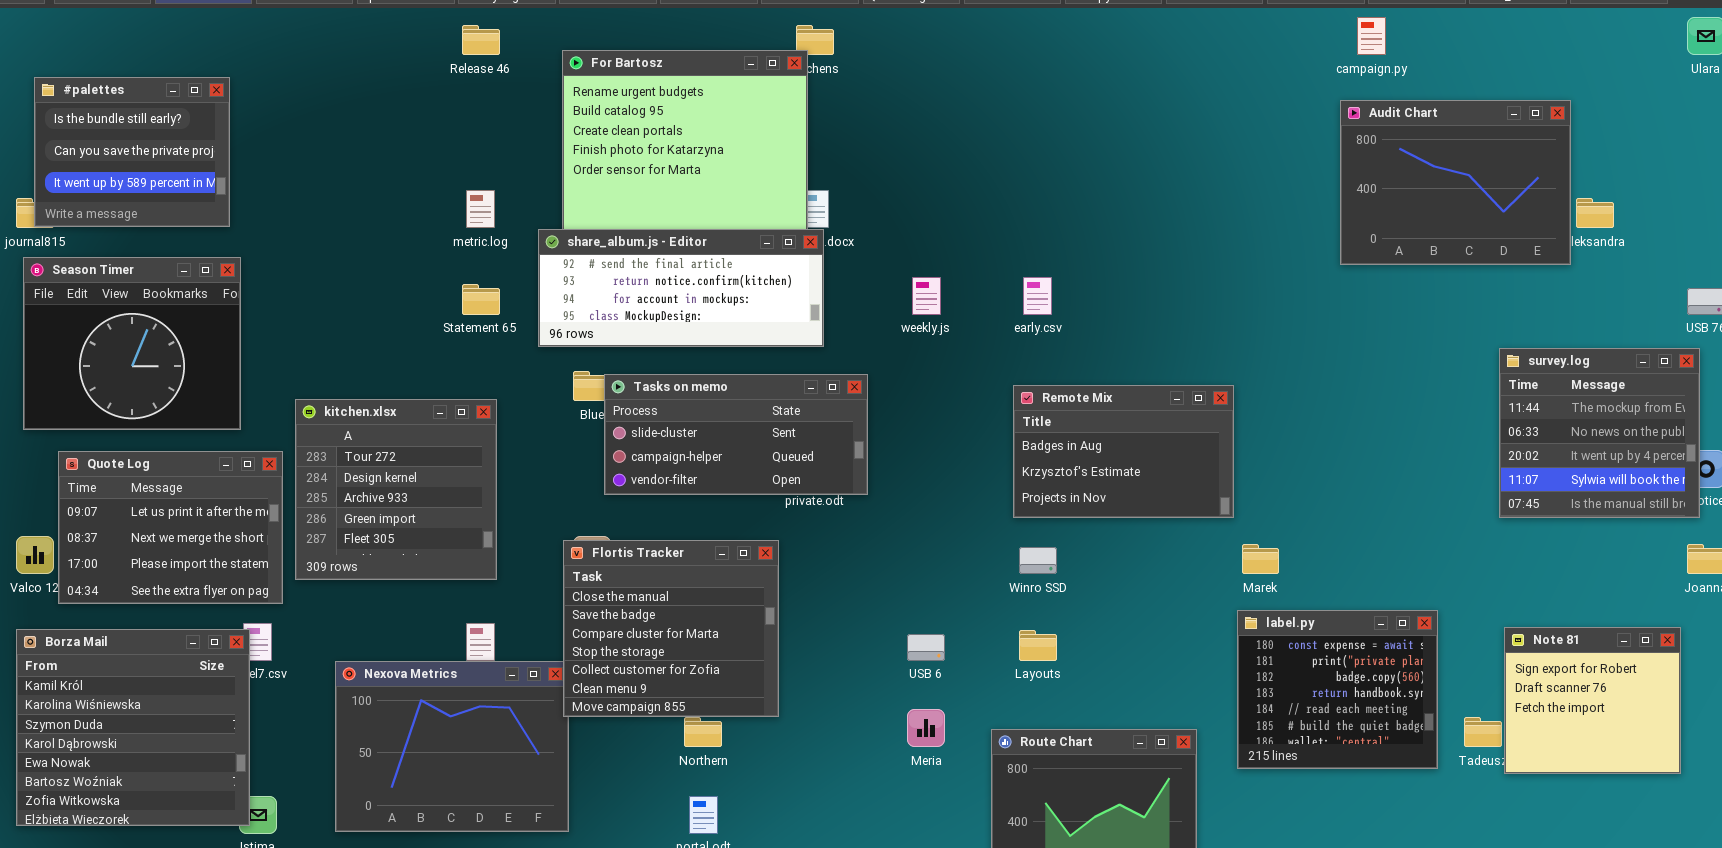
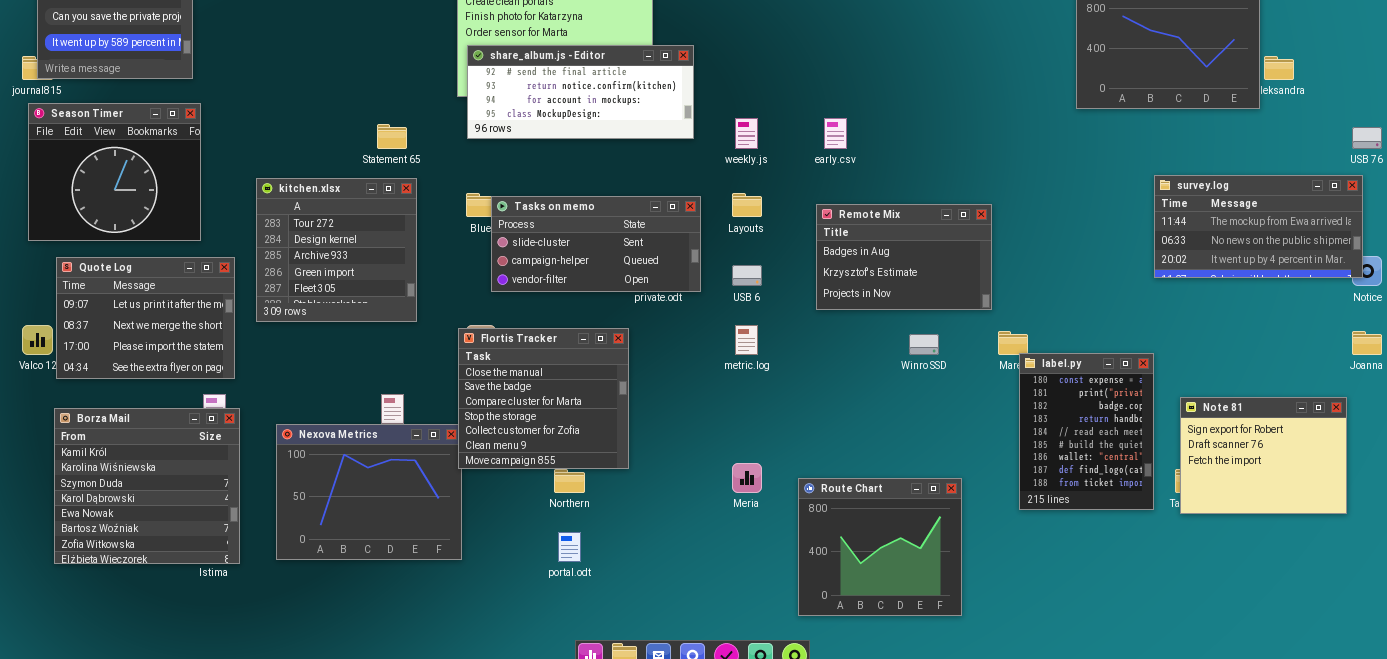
metric.log: [466,190,495,228] -> [735,325,758,355], moved
share_album.js - Editor: [538,229,824,347] -> [467,45,694,139], moved
survey.log: [1499,348,1700,518] -> [1154,175,1363,278], resized
kitchen.xlsx: [295,399,497,580] -> [256,178,417,322], moved
Winro SSD: [1019,547,1057,574] -> [909,334,939,355], moved
label.py: [1237,610,1438,769] -> [1019,353,1154,510], resized
Note 81: [1504,627,1681,774] -> [1180,397,1347,514], resized
Borza Mail: [16,629,250,826] -> [54,408,240,564], moved
Layouts: [1019,630,1057,661] -> [732,193,762,217], moved
USB 6: [907,634,945,661] -> [732,265,762,286], moved

